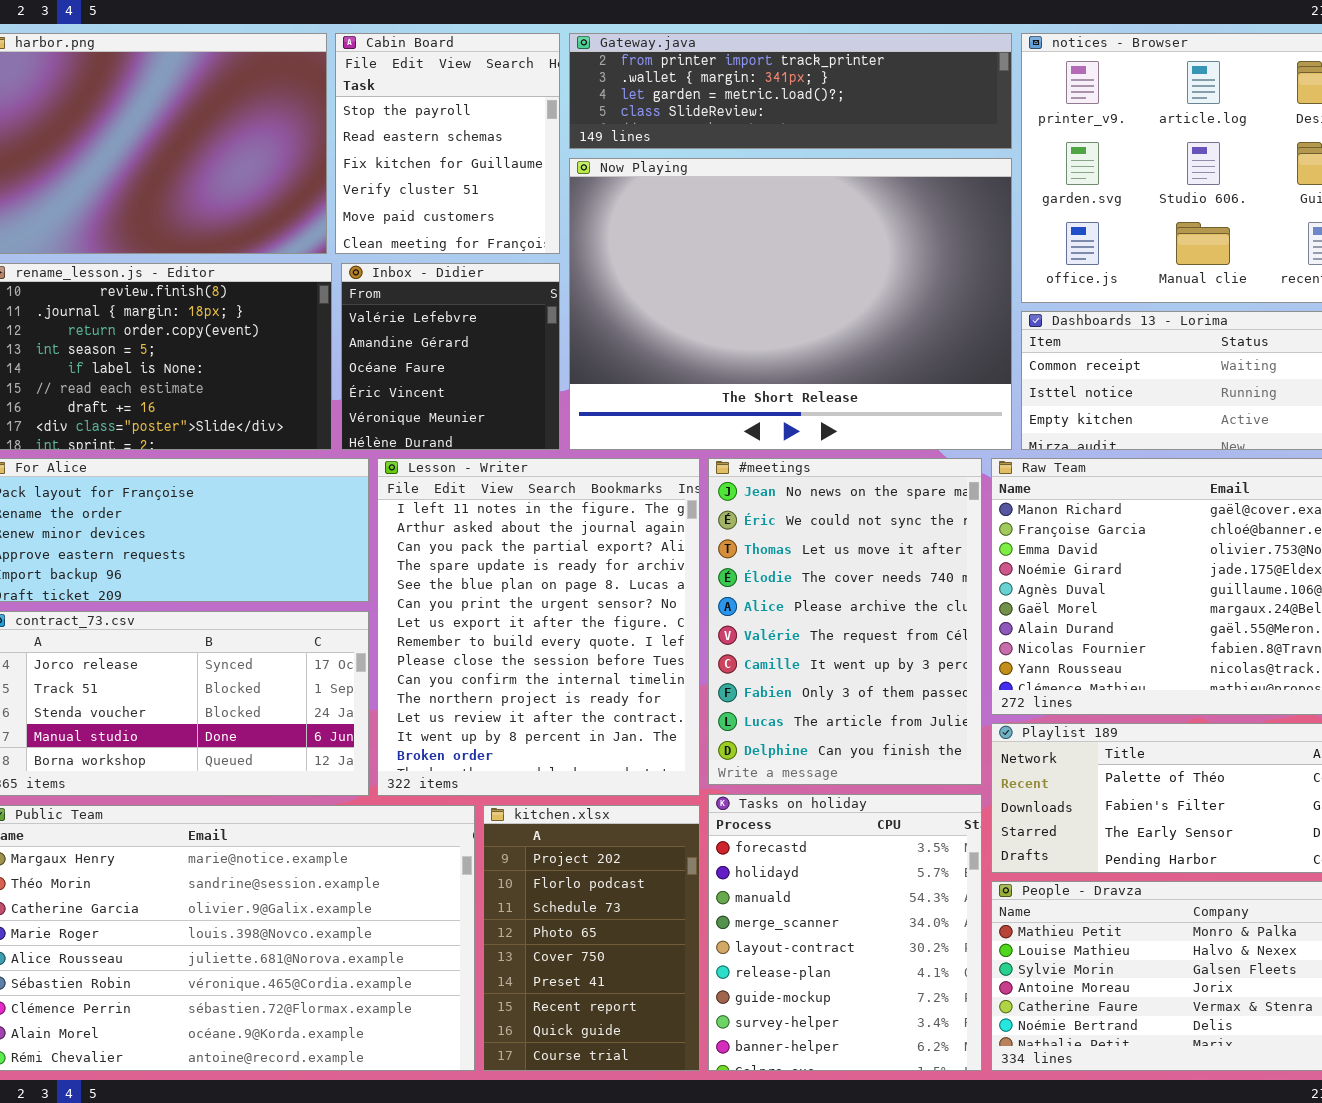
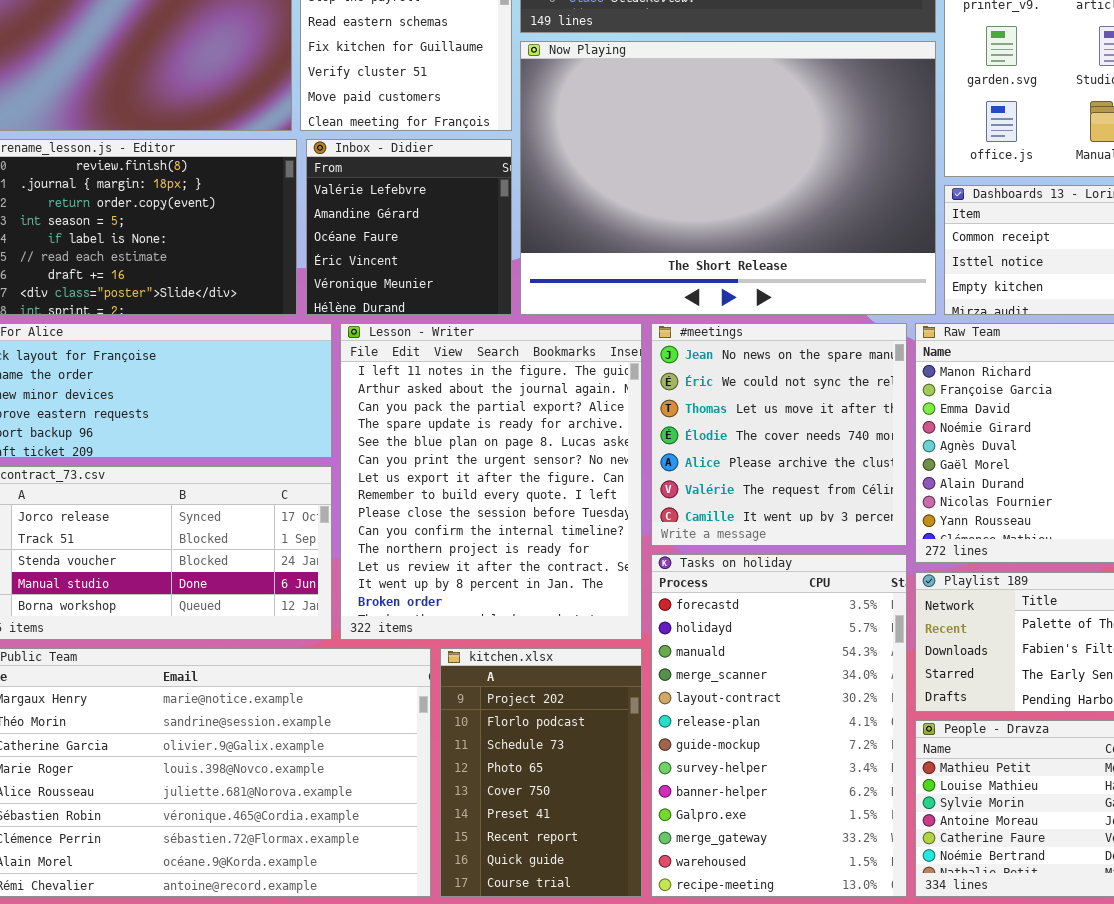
#meetings: [708,458,982,785] -> [651,323,907,546], resized
Tasks on holiday: [708,794,982,1071] -> [651,554,907,897], resized

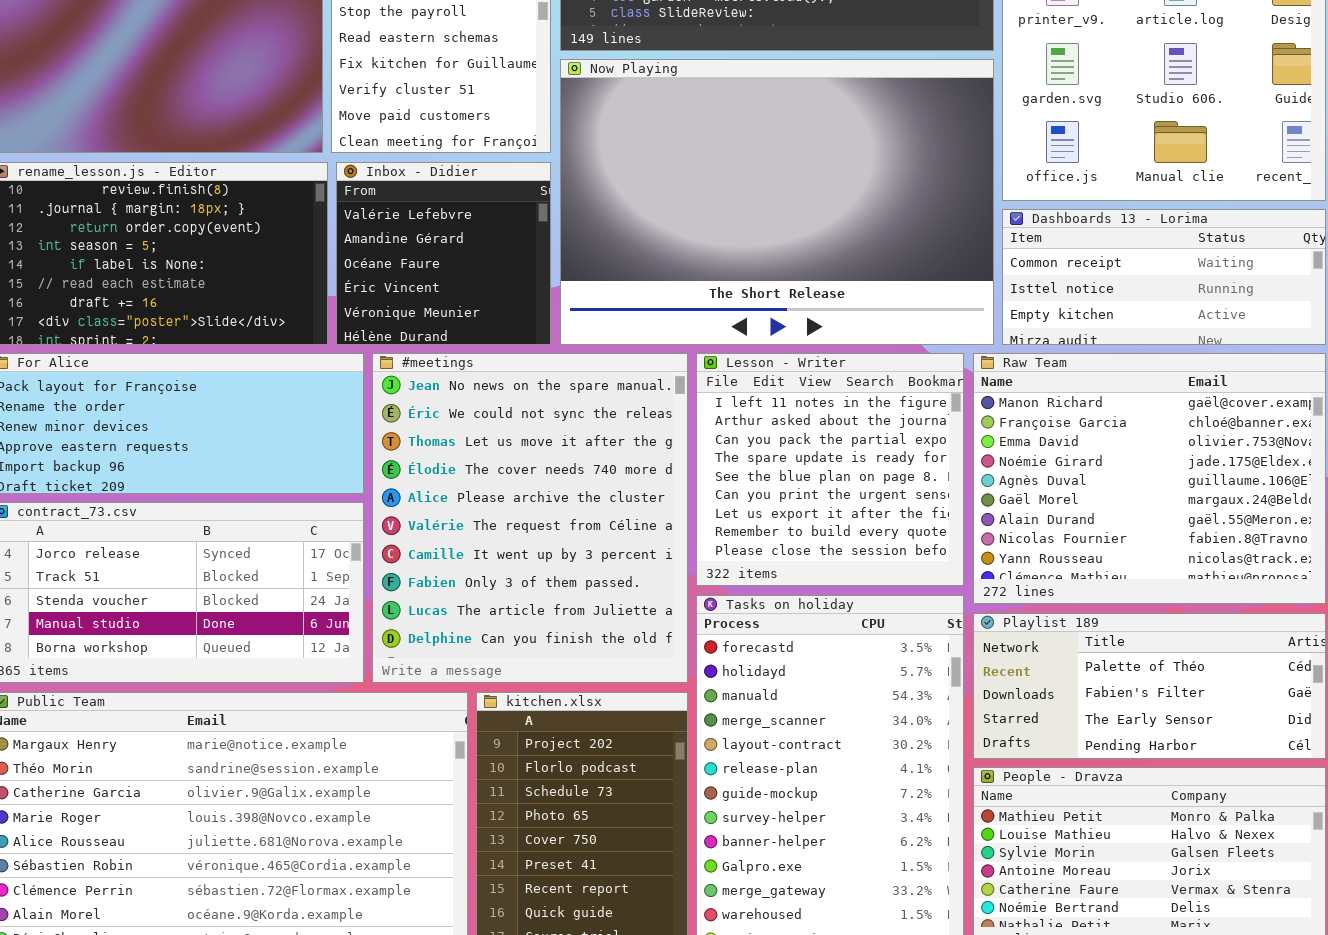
Lesson - Writer: [340,323,642,640] -> [696,353,964,586], moved, resized
#meetings: [651,323,907,546] -> [372,353,688,683], moved, resized

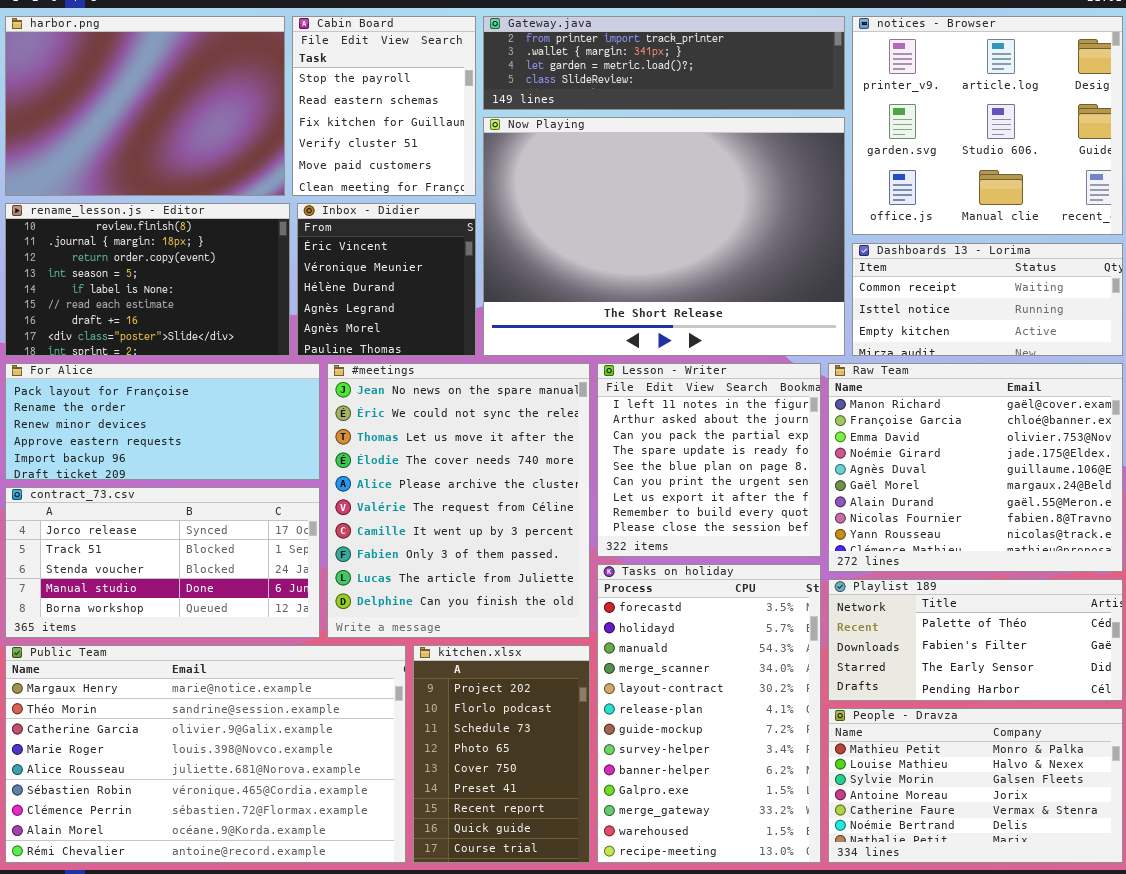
Inbox - Didier: [336,162,551,345] -> [297,203,476,356], scrolled down 3 rows

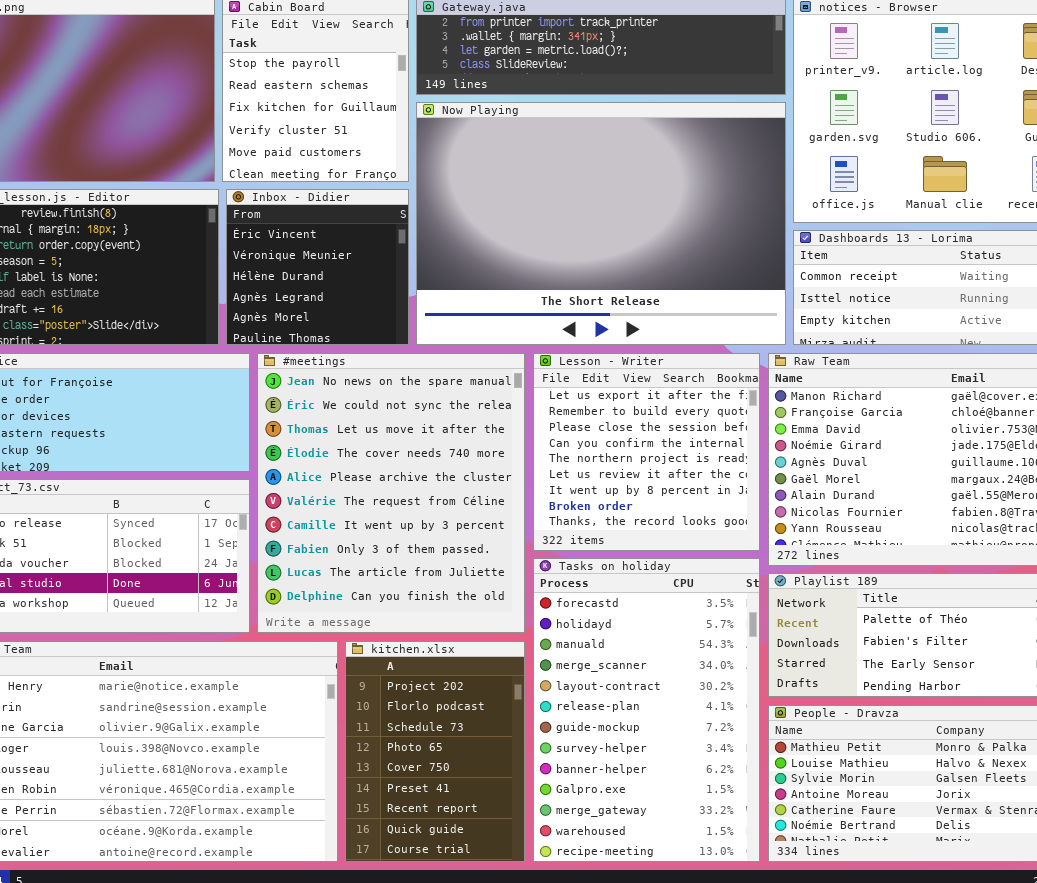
Lesson - Writer: [597,363,821,557] -> [533,353,760,551], scrolled down 6 rows

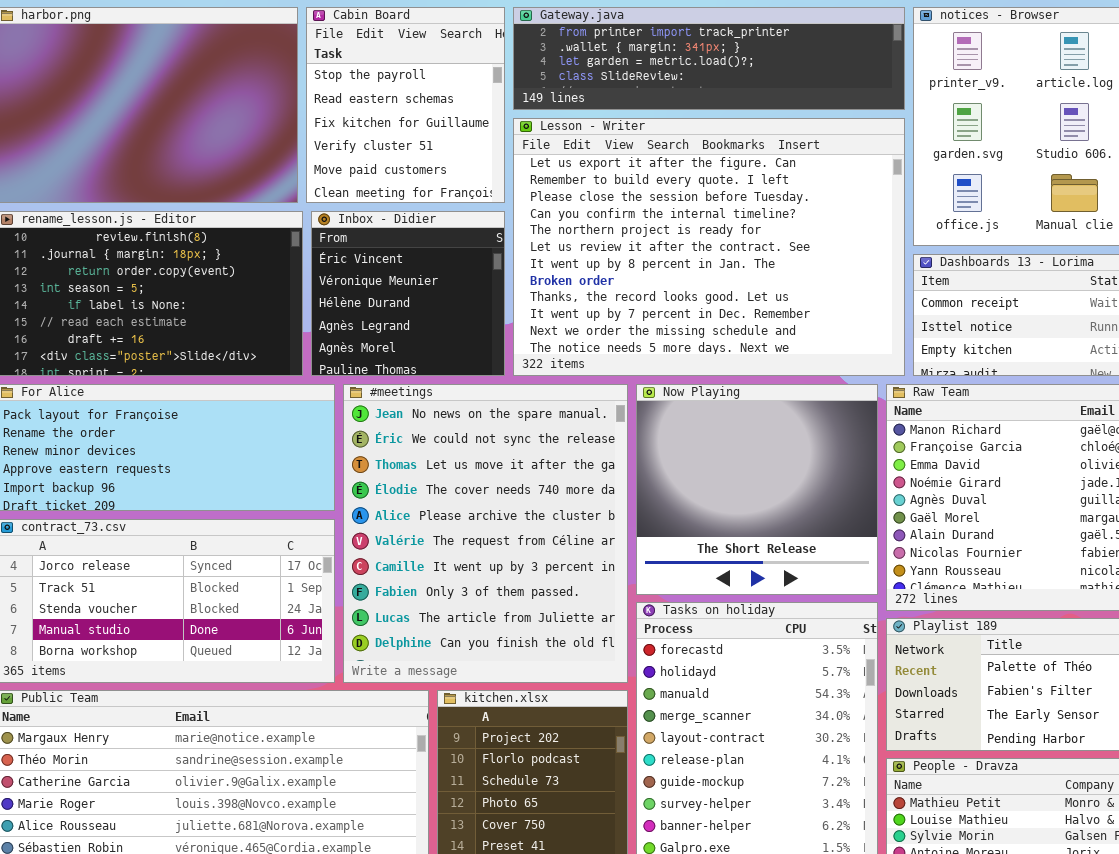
Now Playing: [416,102,786,345] -> [636,384,878,595], moved, resized
Lesson - Writer: [533,353,760,551] -> [513,118,905,376], moved, resized

